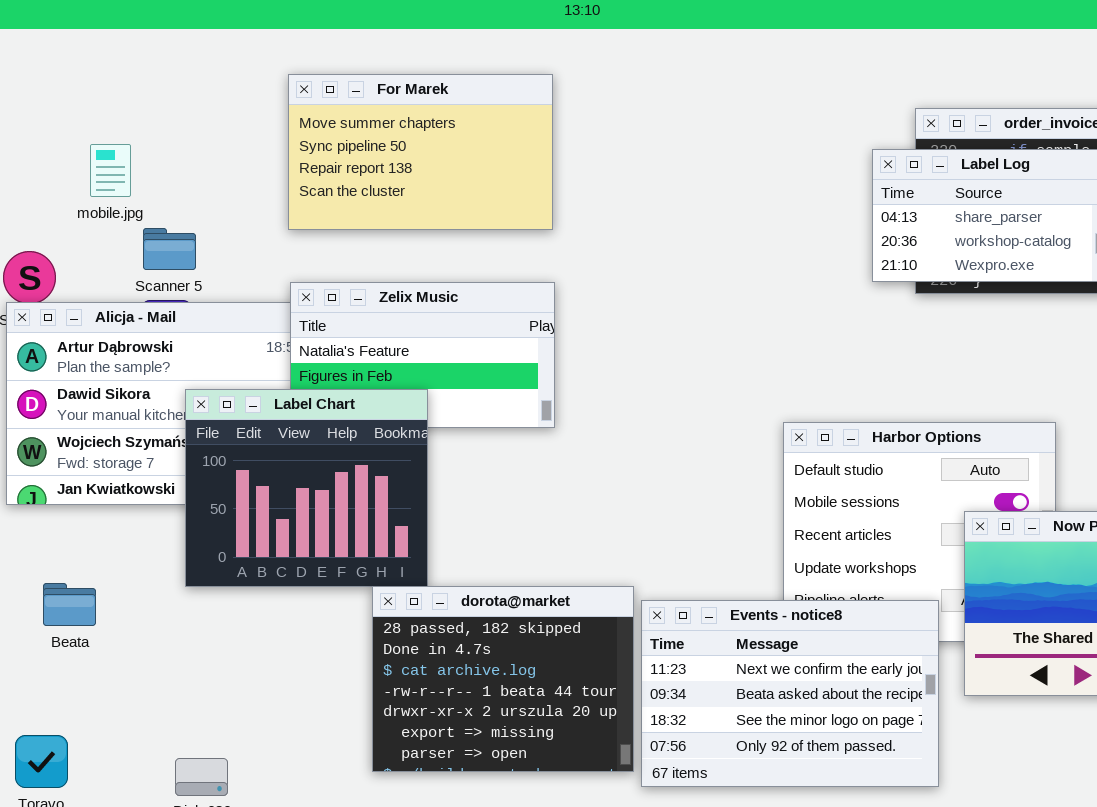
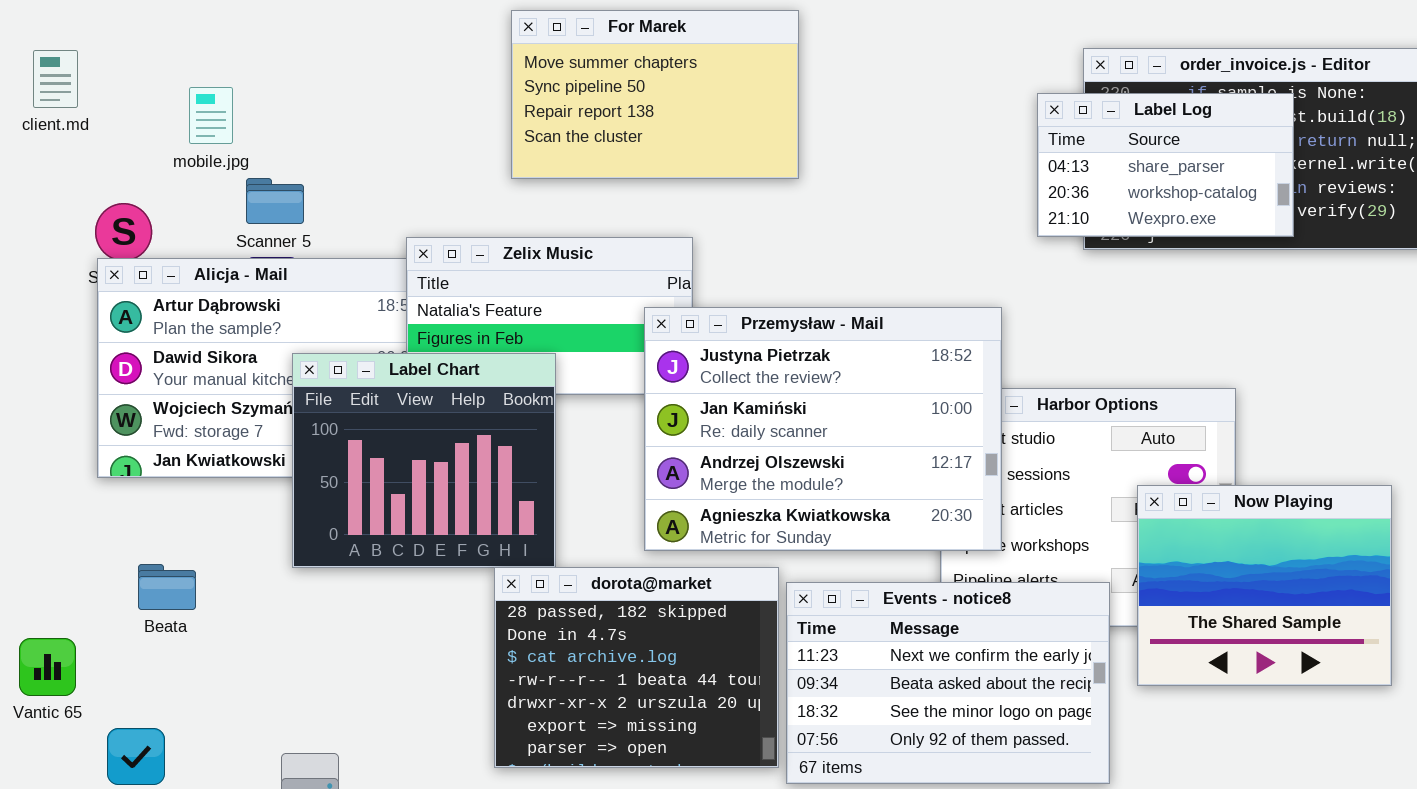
For Marek: [288,74,553,230] -> [511,10,799,179], moved
Przemysław - Mail: none -> [644,307,1002,551], opened

